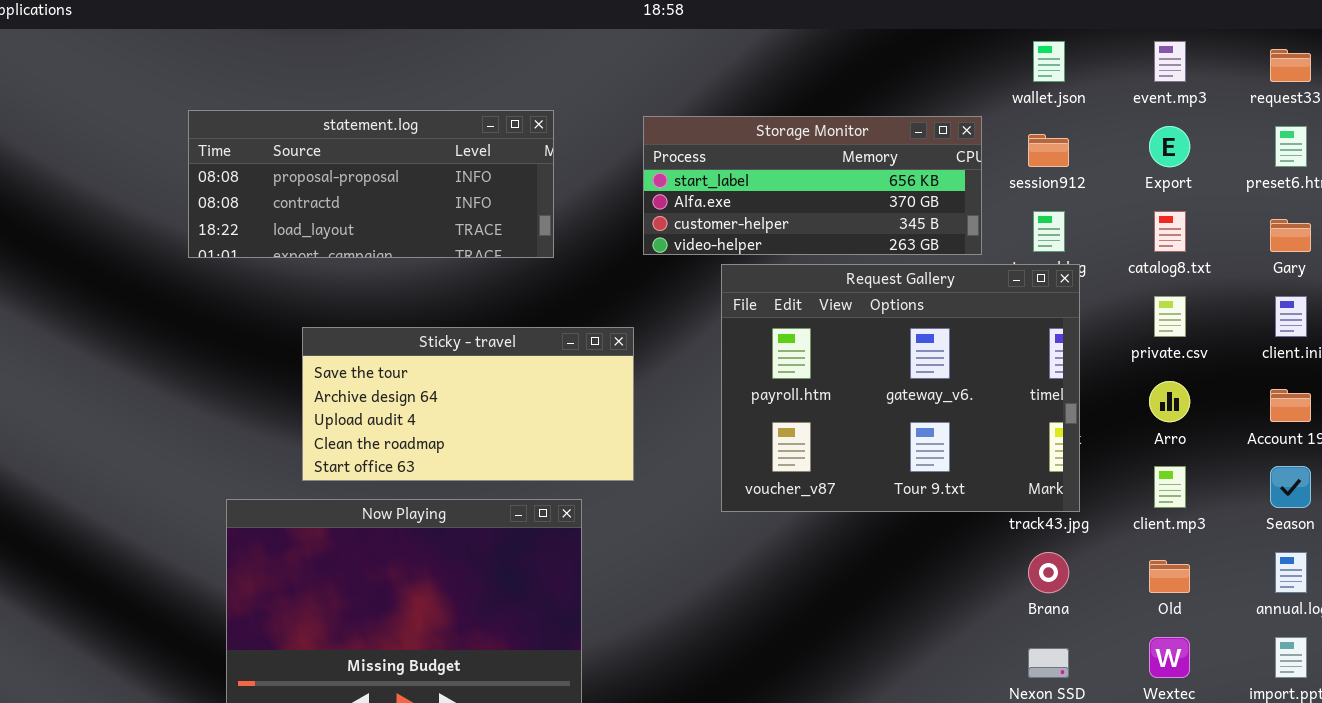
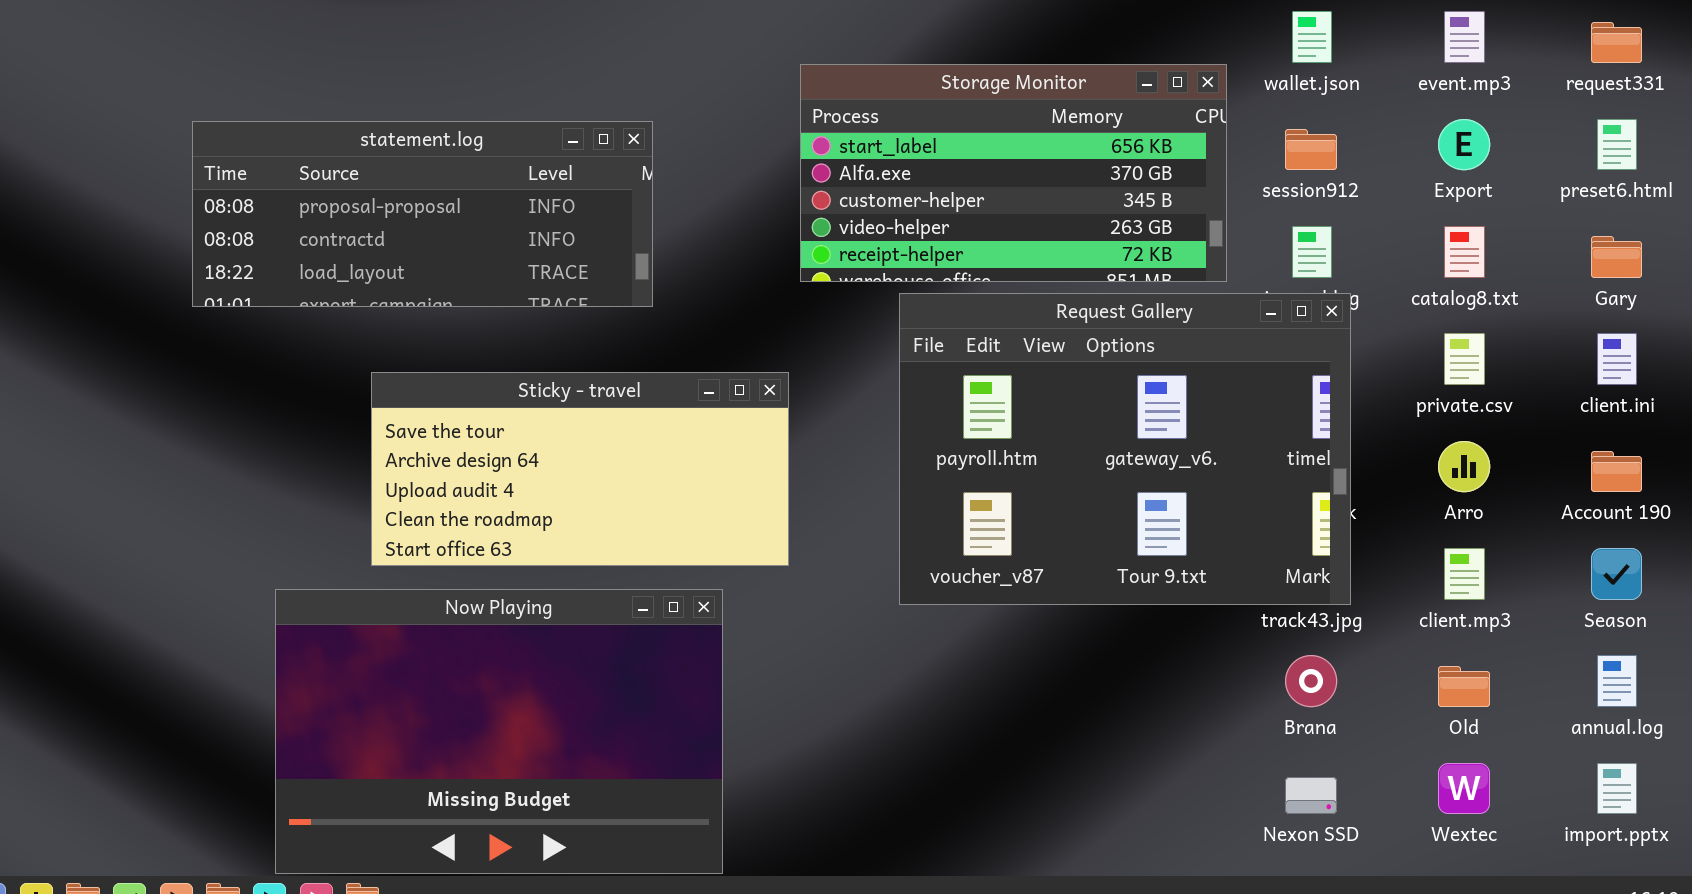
statement.log: [188,110,554,258] -> [192,121,653,307], moved
Storage Monitor: [643,116,982,255] -> [800,64,1227,282], resized

